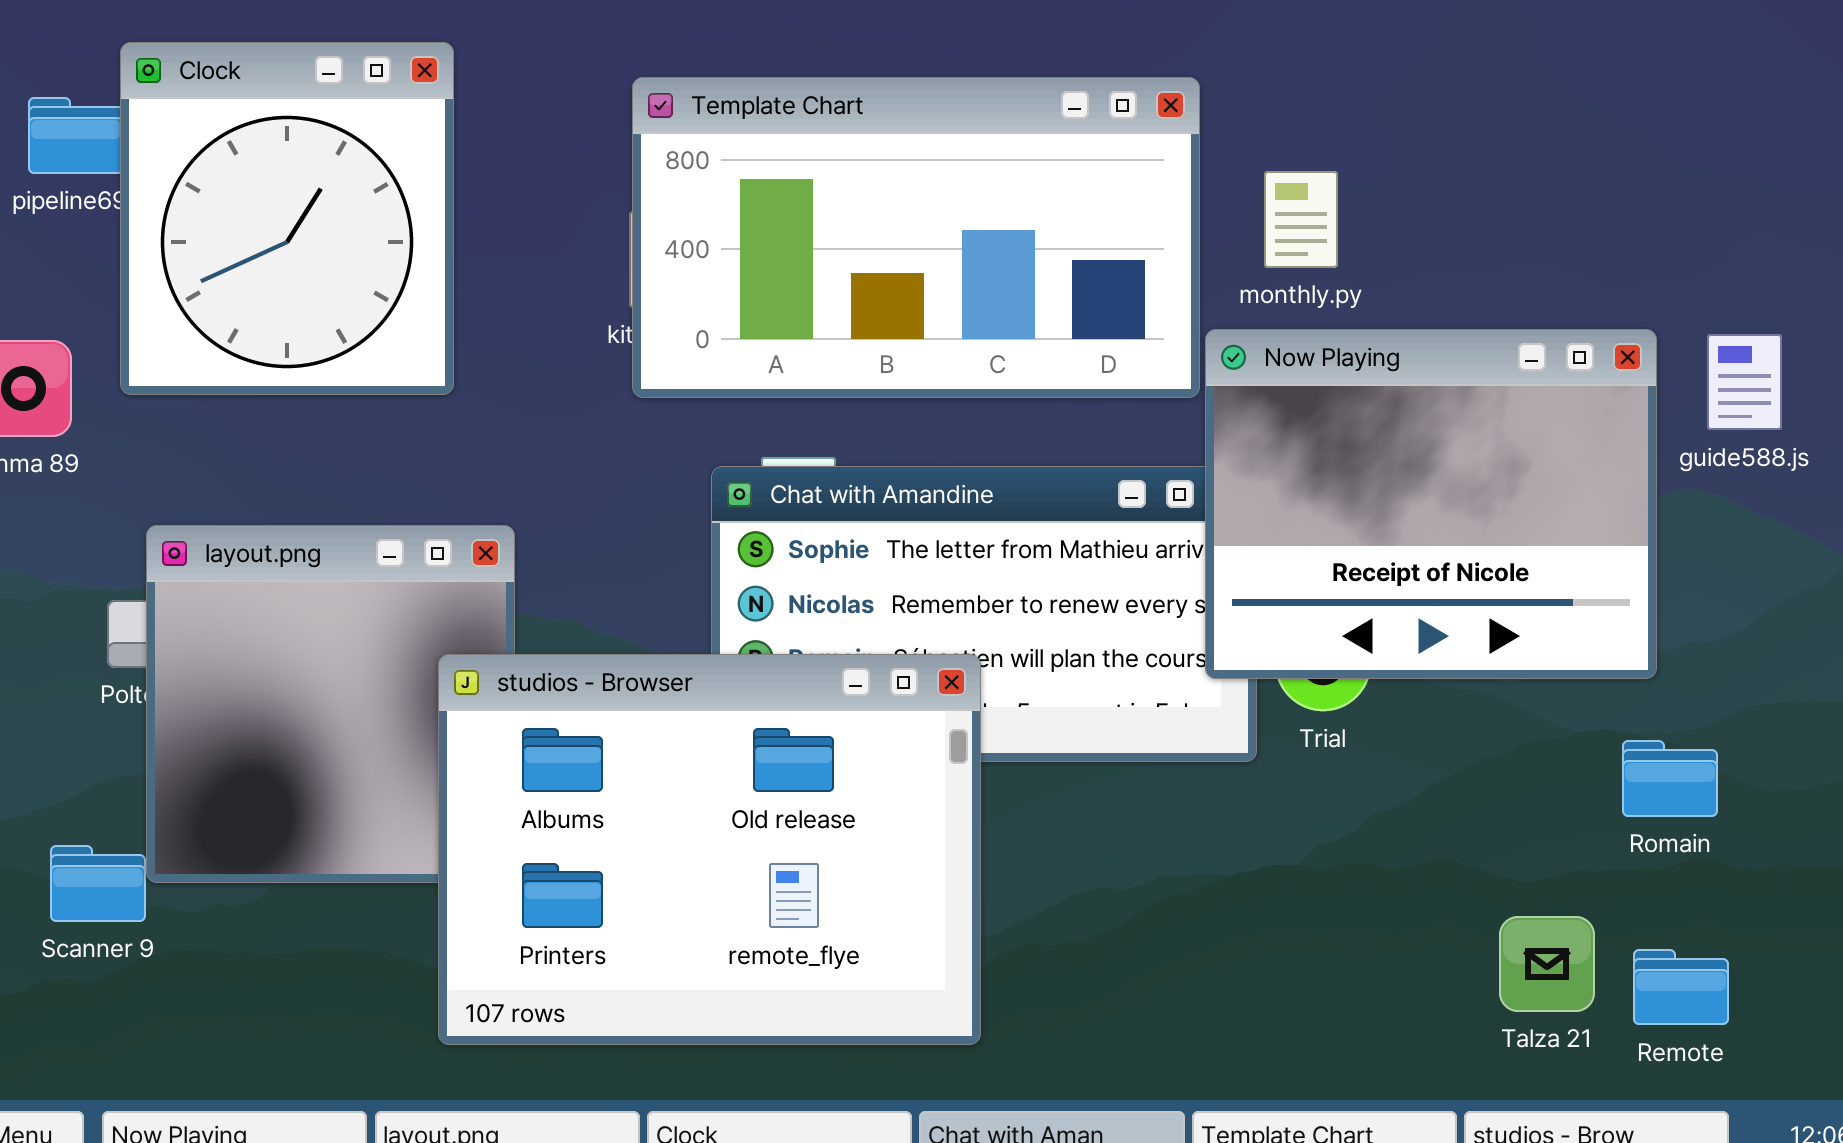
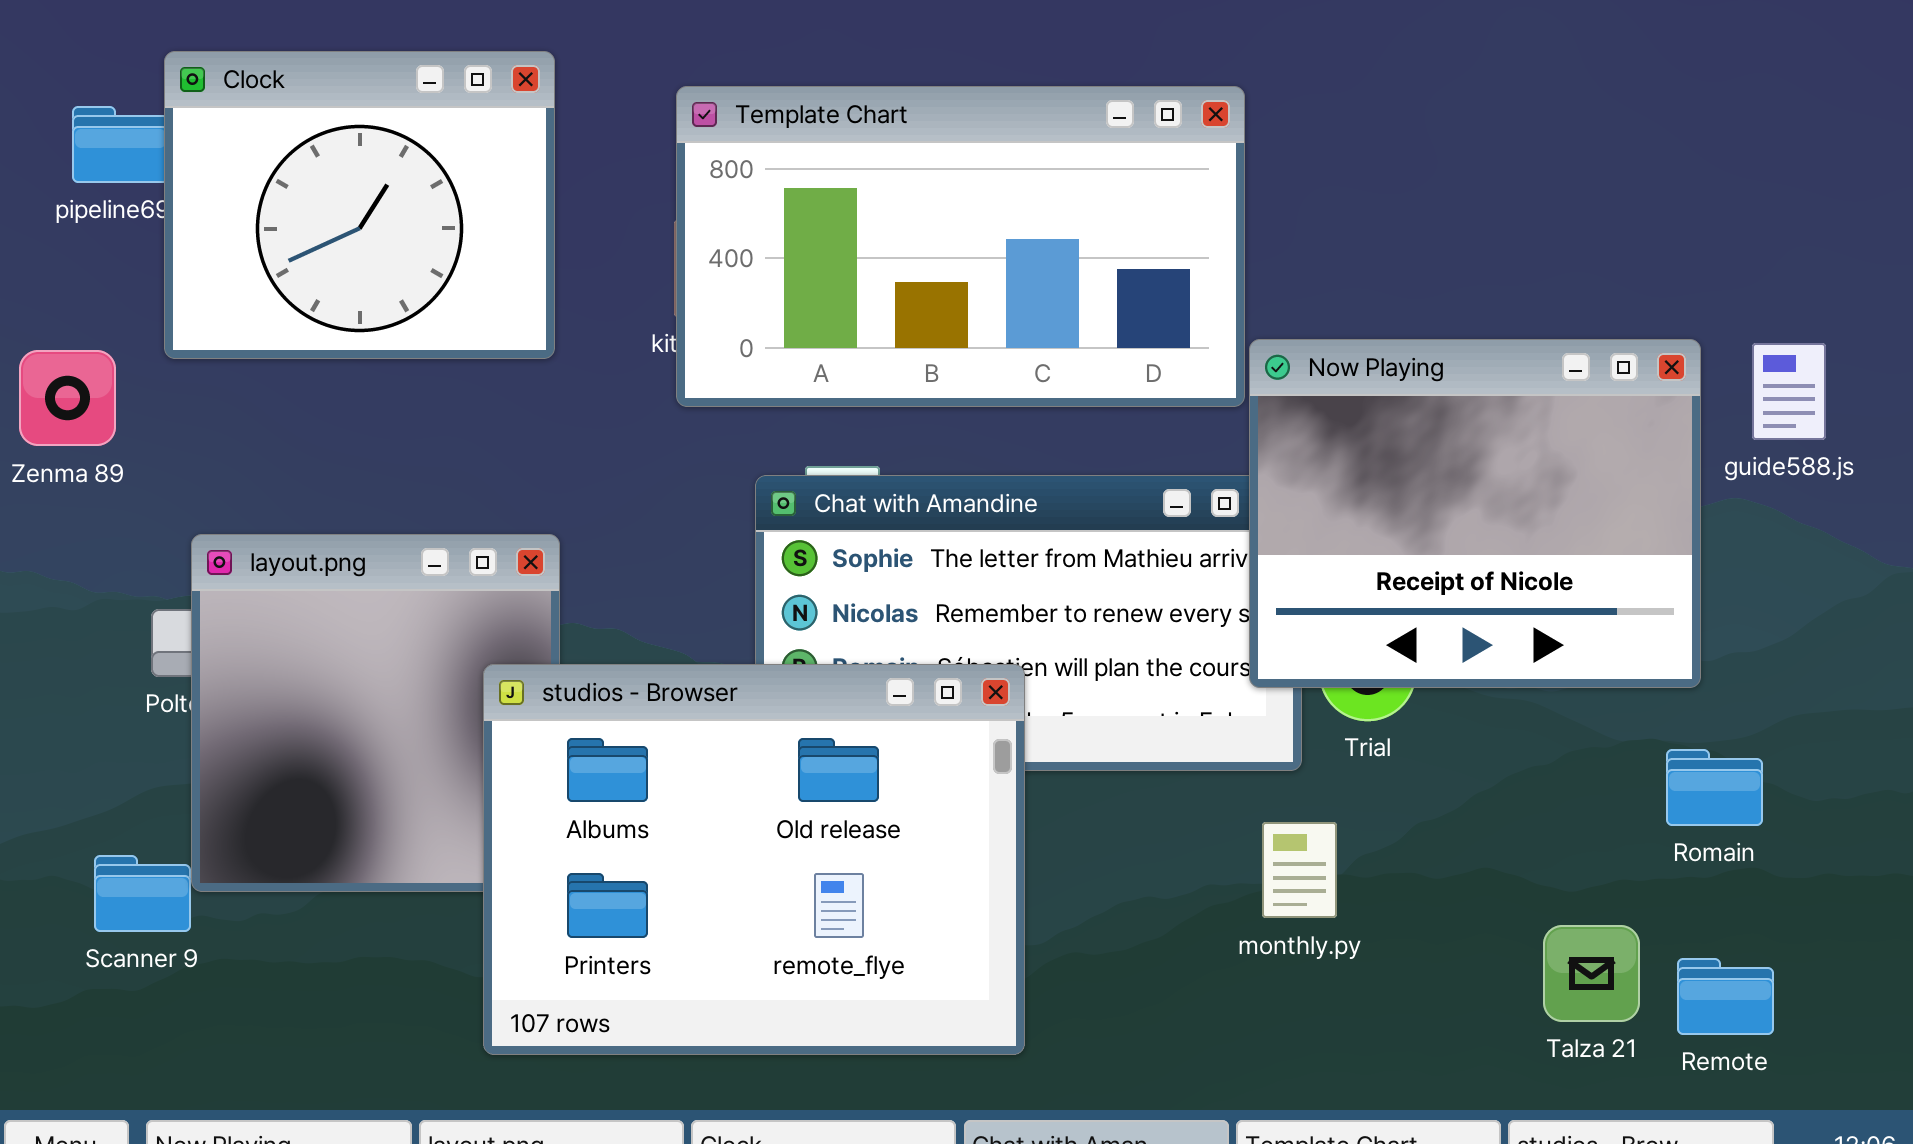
Clock: [120,42,454,395] -> [164,51,555,359], resized
monthly.py: [1264,171,1338,268] -> [1262,822,1337,918], moved

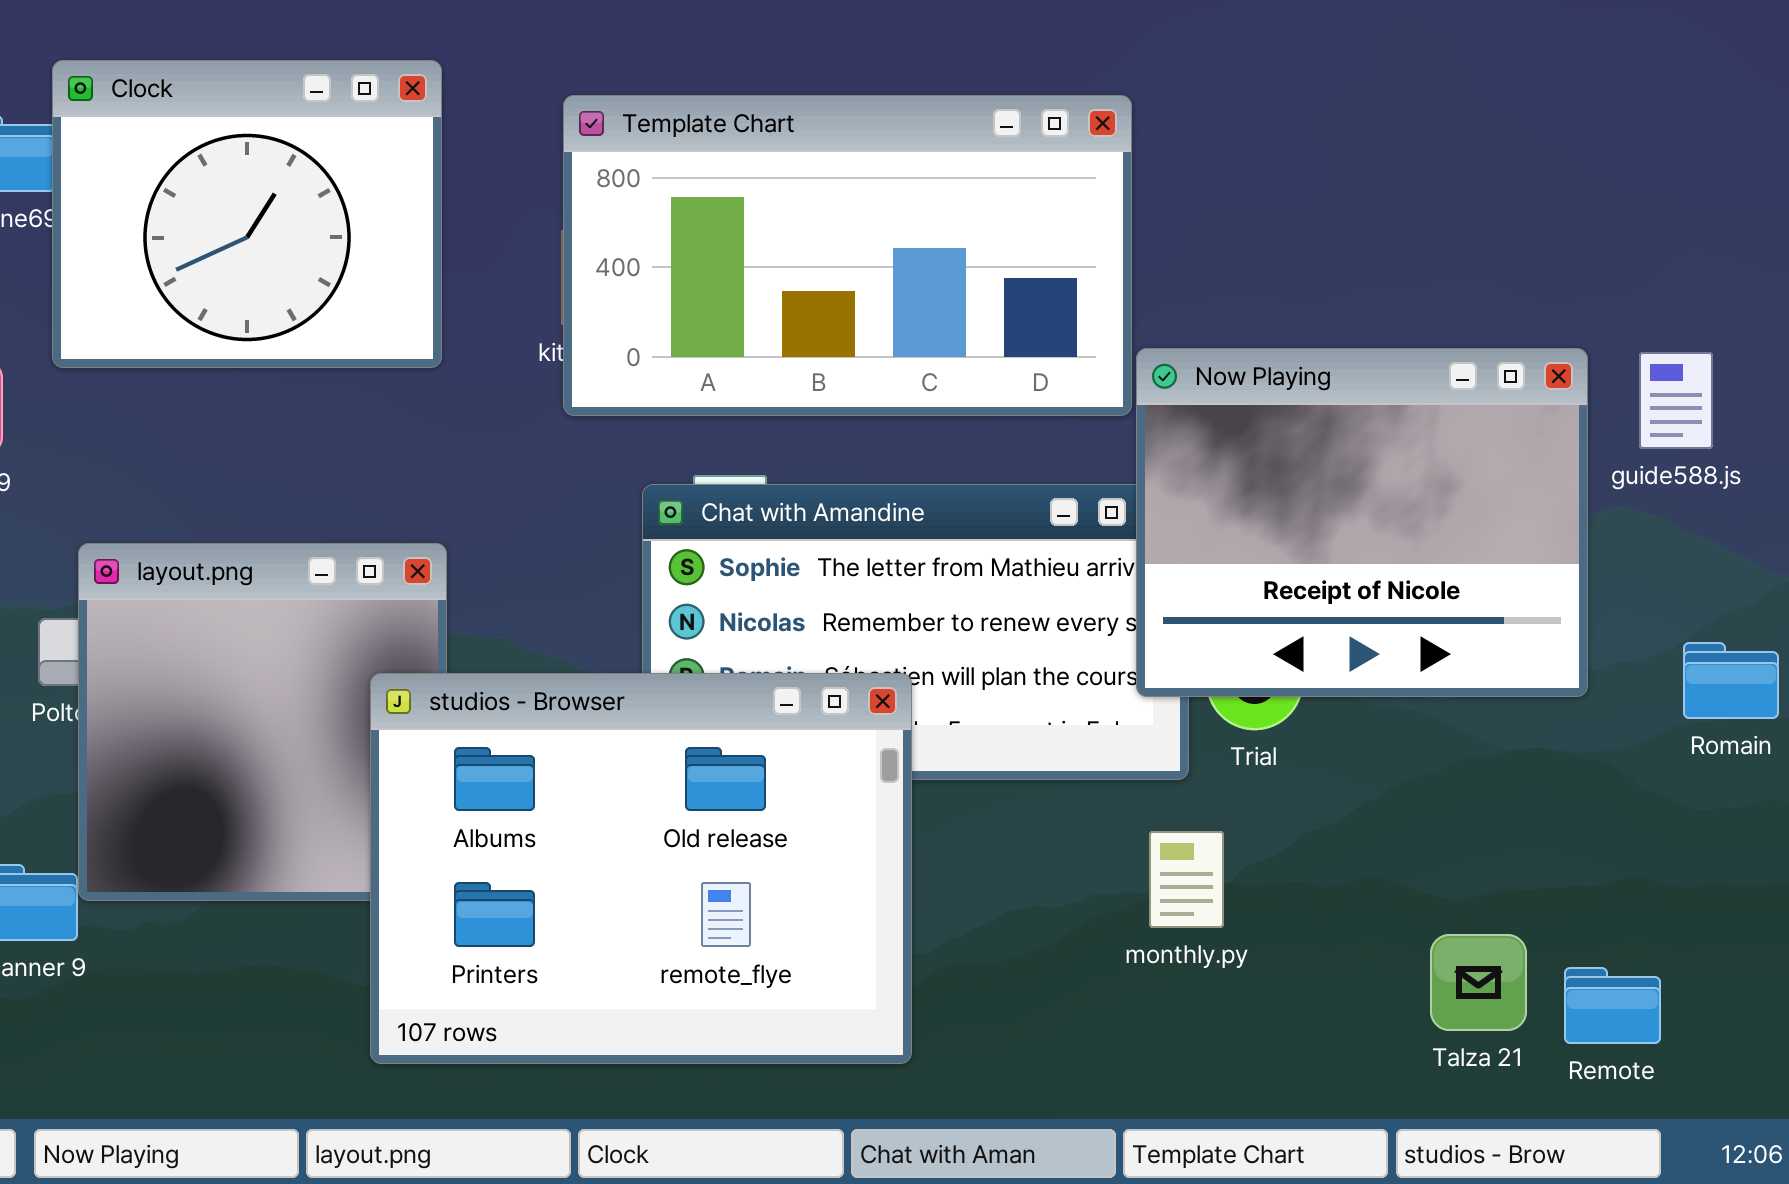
Romain: [1666,749,1763,826] -> [1683,642,1779,719], moved

